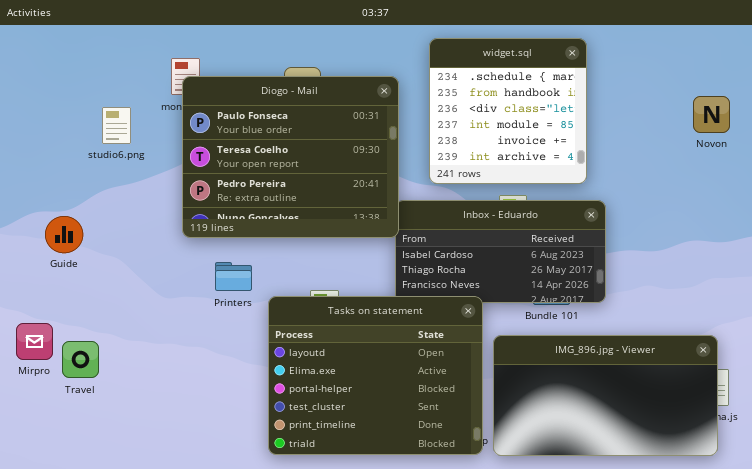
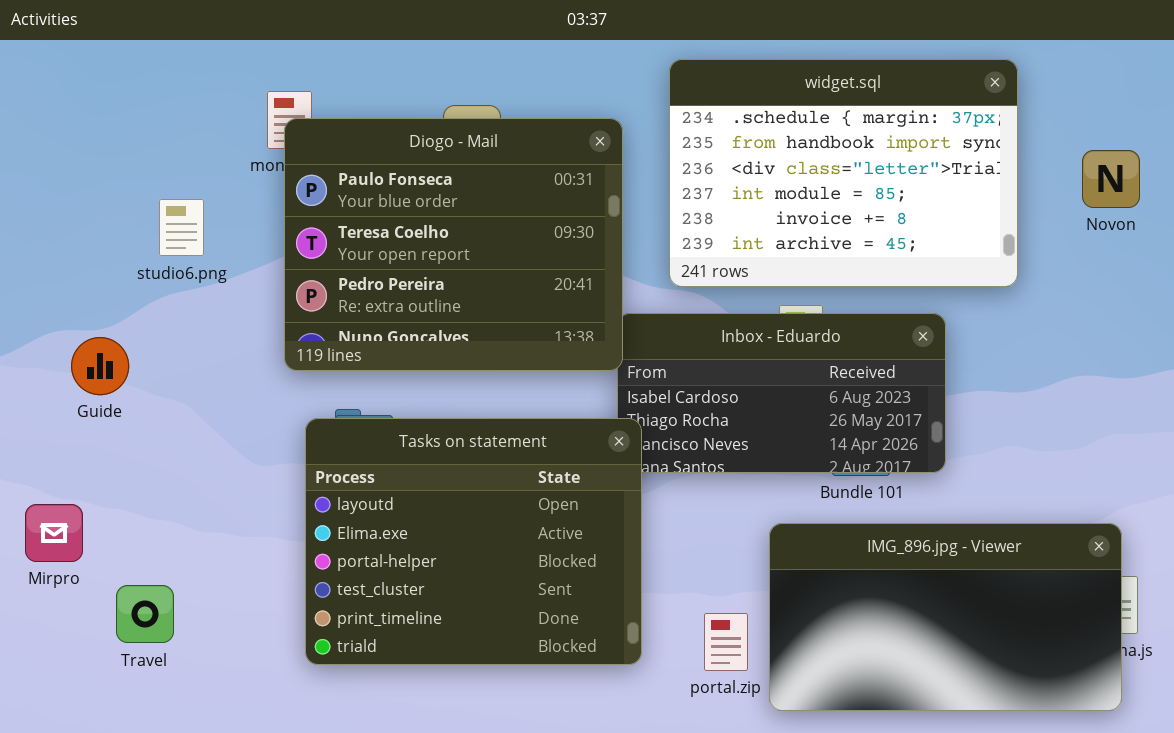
widget.sql: [429,38,587,184] -> [669,59,1018,287], resized
studio6.png: [102,107,131,144] -> [159,199,204,256], moved
Tasks on statement: [268,296,483,455] -> [305,418,642,665], moved
Travel: [62,341,99,378] -> [116,585,174,643], moved

